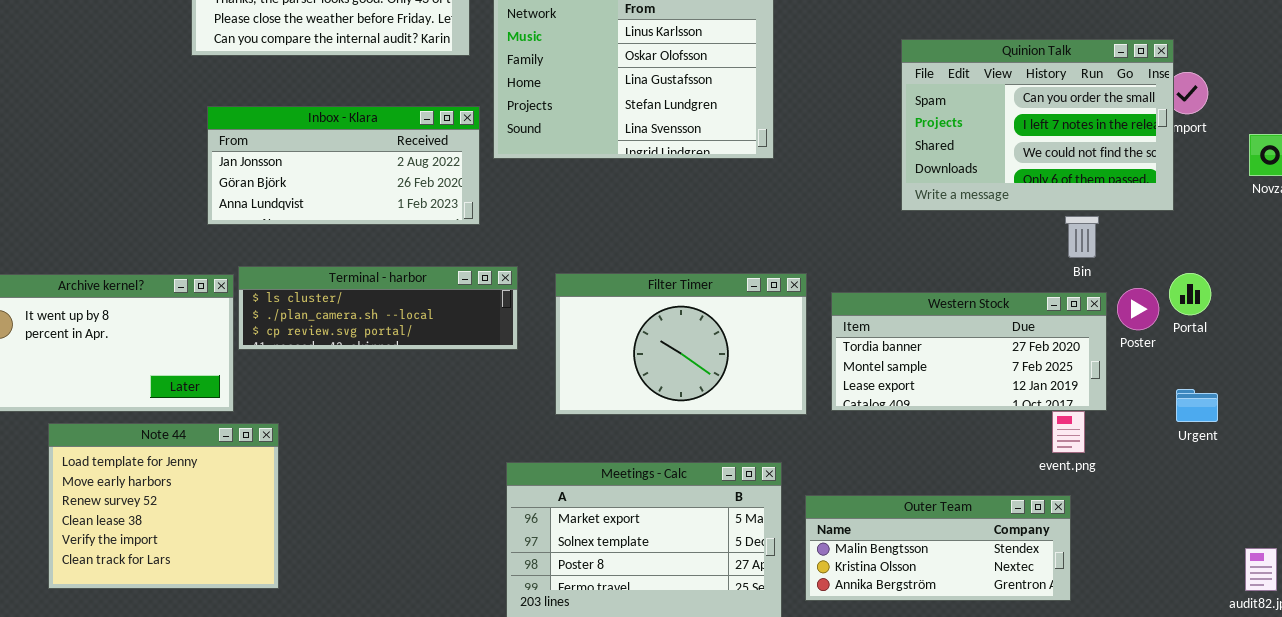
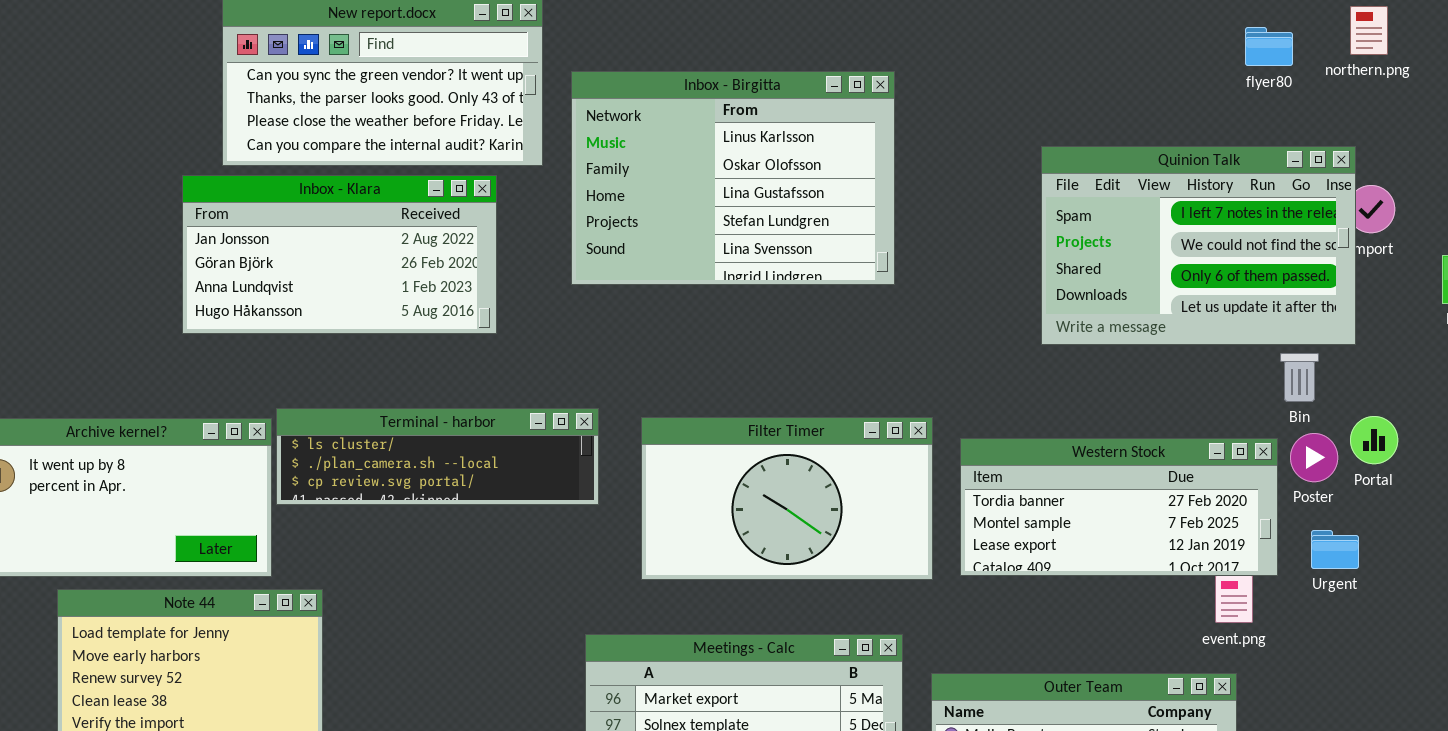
Quinion Talk: [901,39,1174,211] -> [1041,146,1356,345], scrolled down 1 row
Inbox - Klara: [207,106,480,225] -> [182,175,497,334], moved, resized
Bin: [1065,216,1099,258] -> [1280,353,1319,402], moved
Urgent: [1176,389,1218,422] -> [1311,530,1359,569], moved

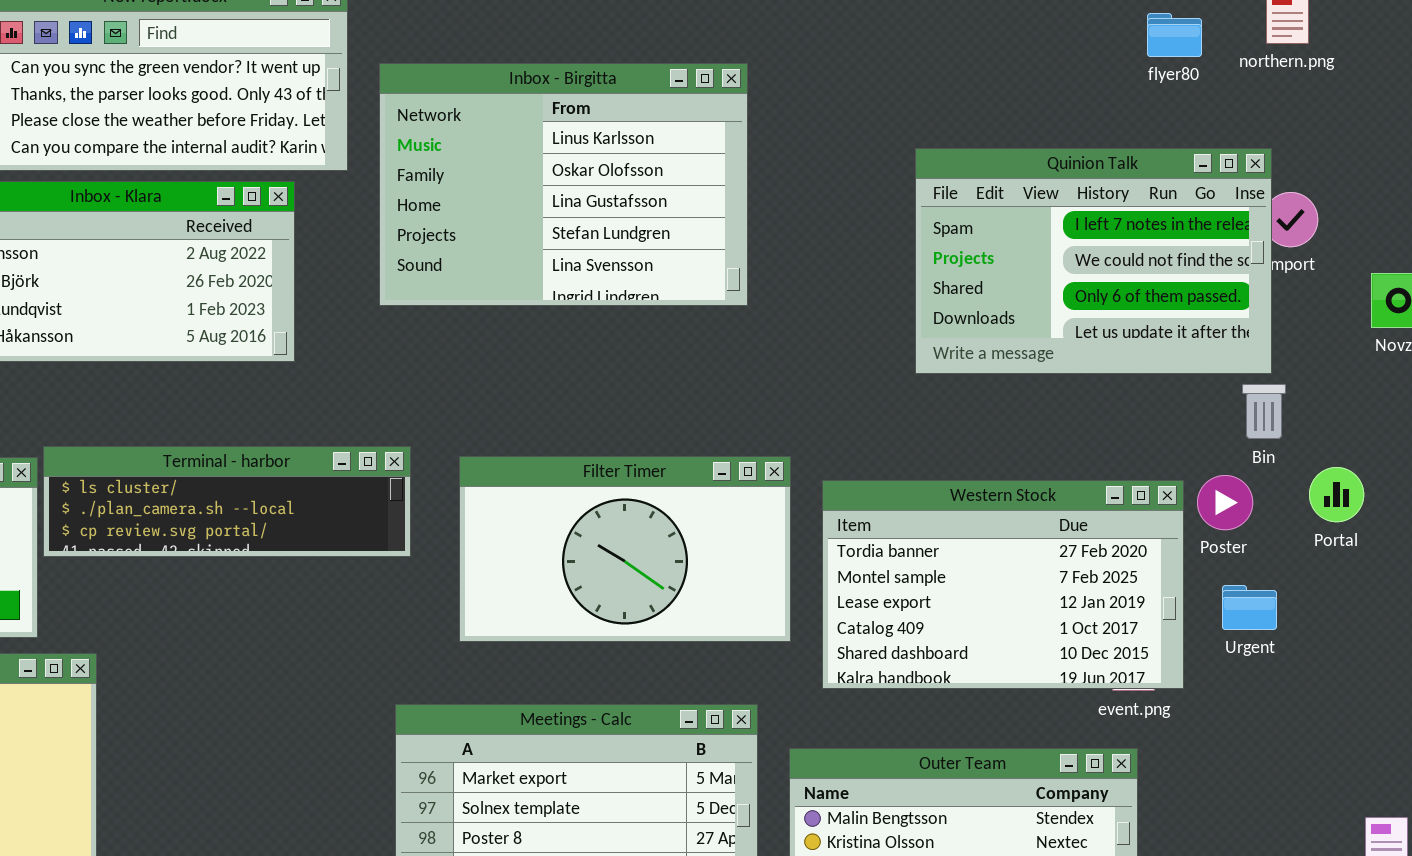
Bin: [1280,353,1319,402] -> [1242,384,1286,439], moved
Portal: [1350,416,1398,464] -> [1309,467,1364,522], moved
Western Stock: [960,438,1278,576] -> [822,480,1184,689], resized

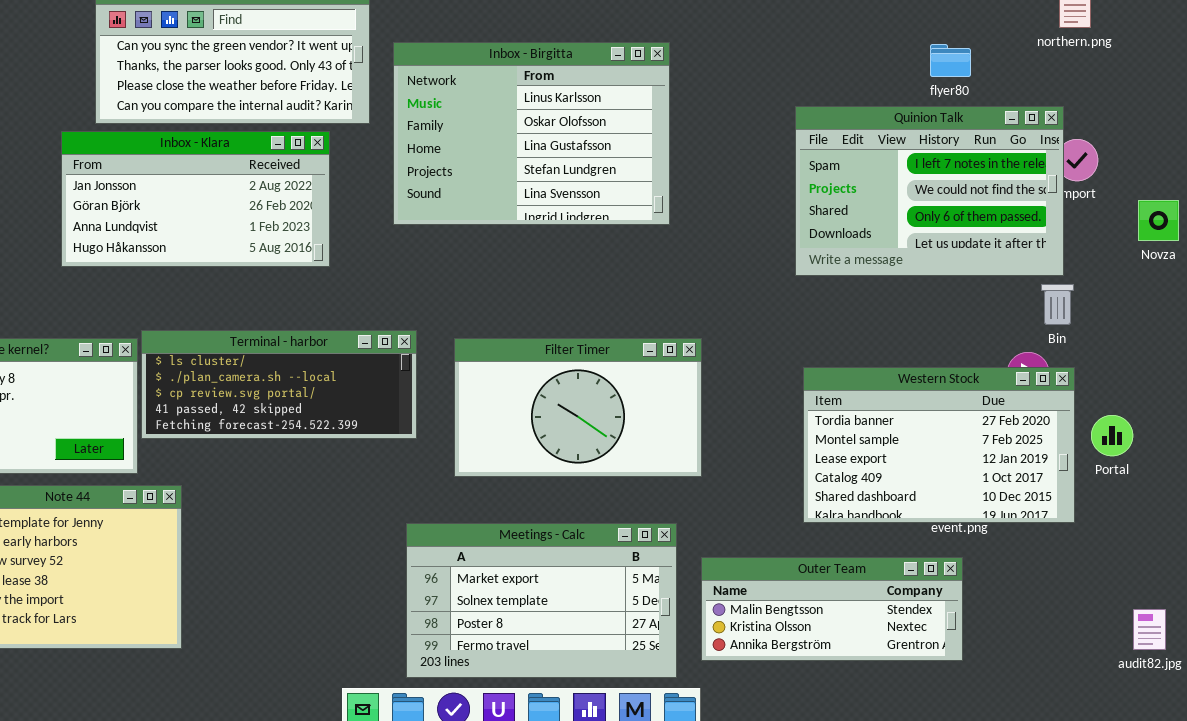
flyer80: [1147,13,1202,57] -> [930,44,971,77], moved
Terminal - harbor: [43,446,411,557] -> [141,330,417,439], resized
Portal: [1309,467,1364,522] -> [1091,415,1133,456], moved
Western Stock: [822,480,1184,689] -> [803,367,1075,523], moved

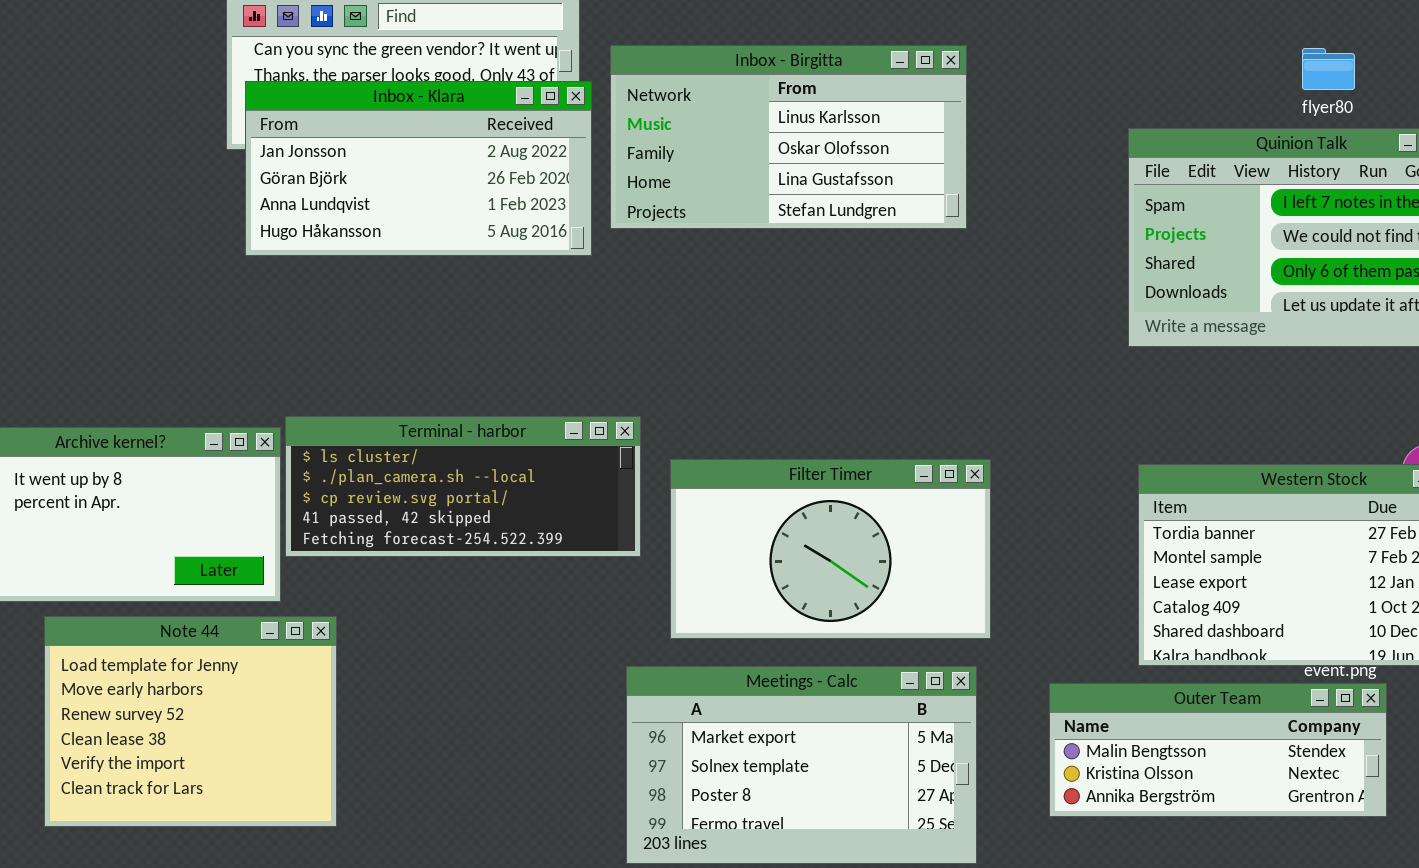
Inbox - Birgitta: [393,42,670,225] -> [610,45,967,229], resized
Inbox - Klara: [61,131,330,267] -> [245,81,592,256], moved
Filter Timer: [454,338,702,477] -> [670,459,991,639], moved
Outer Team: [701,557,963,661] -> [1049,683,1387,817], moved

